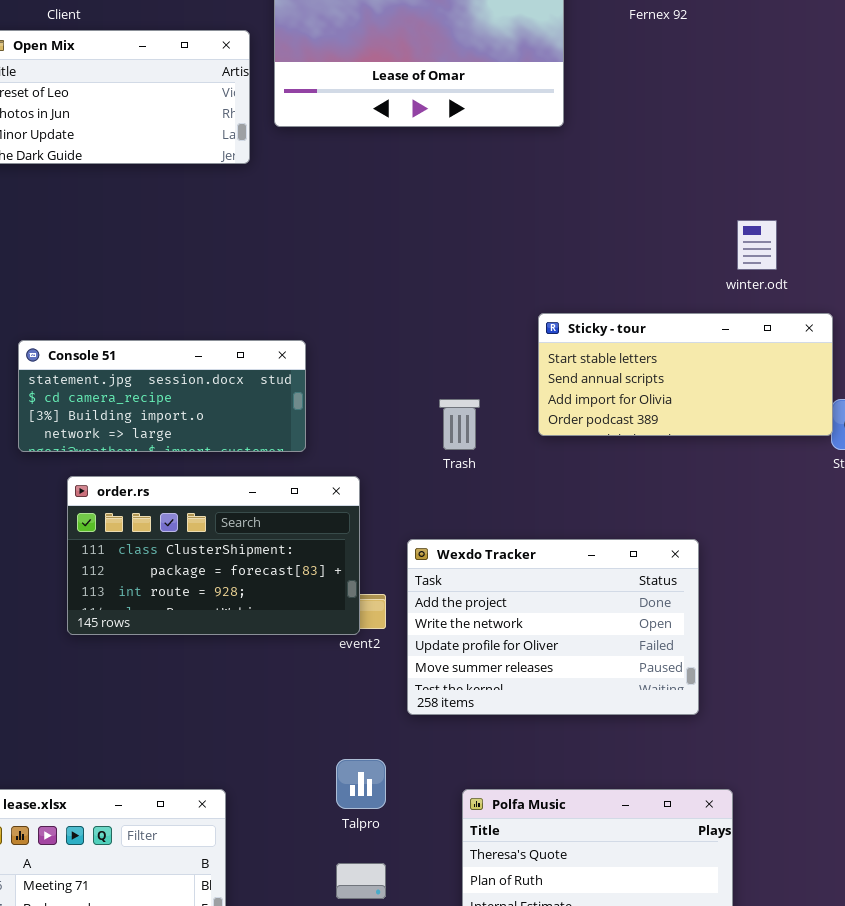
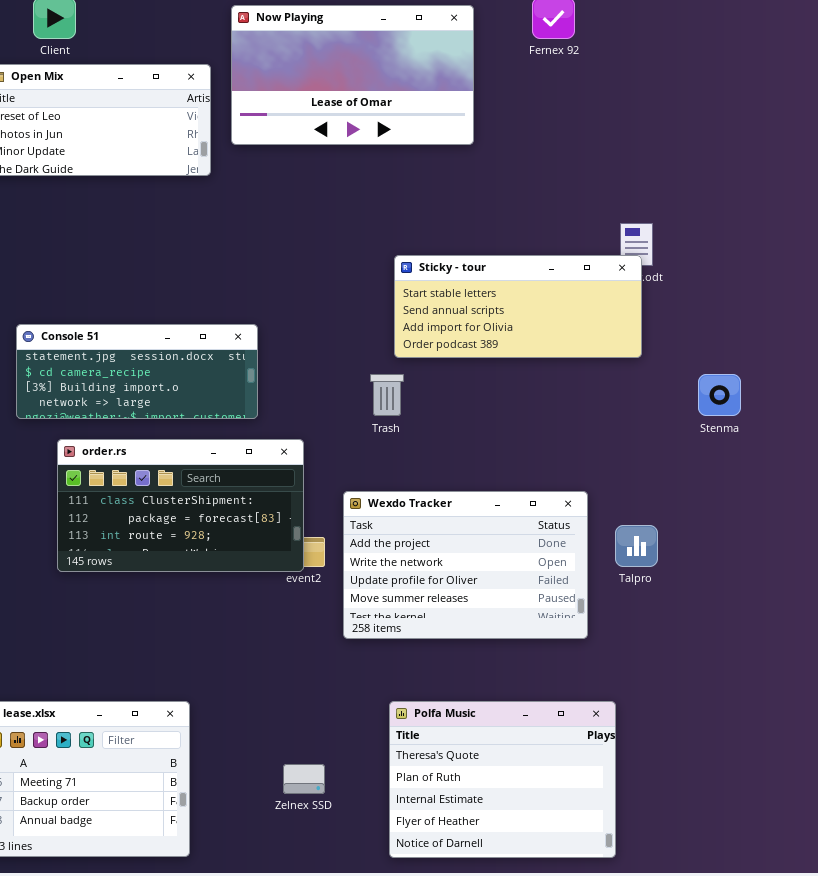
Sticky - tour: [538,313,833,436] -> [394,255,642,358], moved
Talpro: [336,759,386,809] -> [615,525,658,567], moved

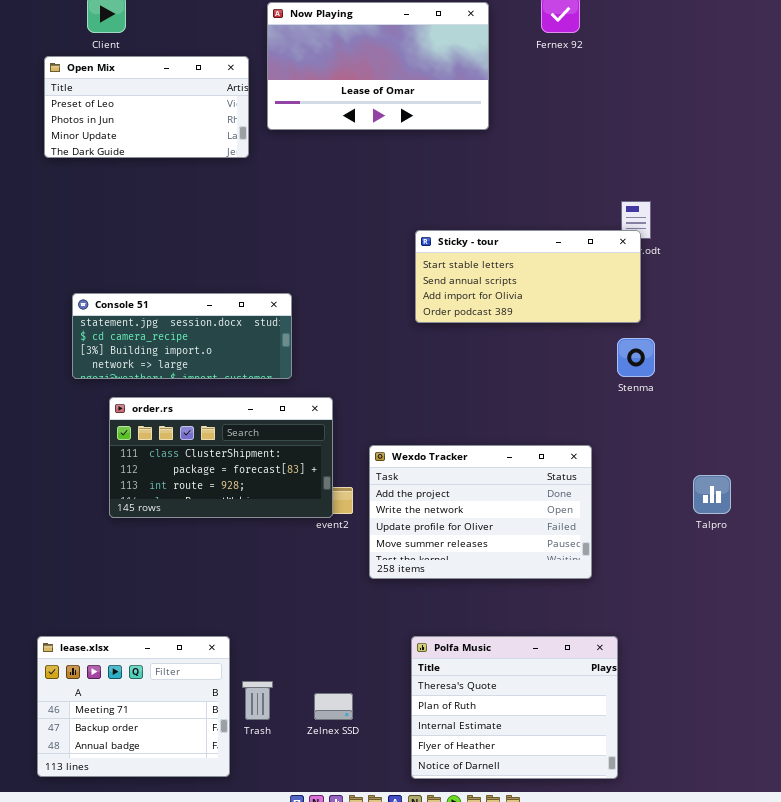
Trash: [370,374,404,416] -> [242,681,273,720], moved
Stenma: [698,374,741,416] -> [617,338,655,377], moved
Talpro: [615,525,658,567] -> [693,475,731,514], moved

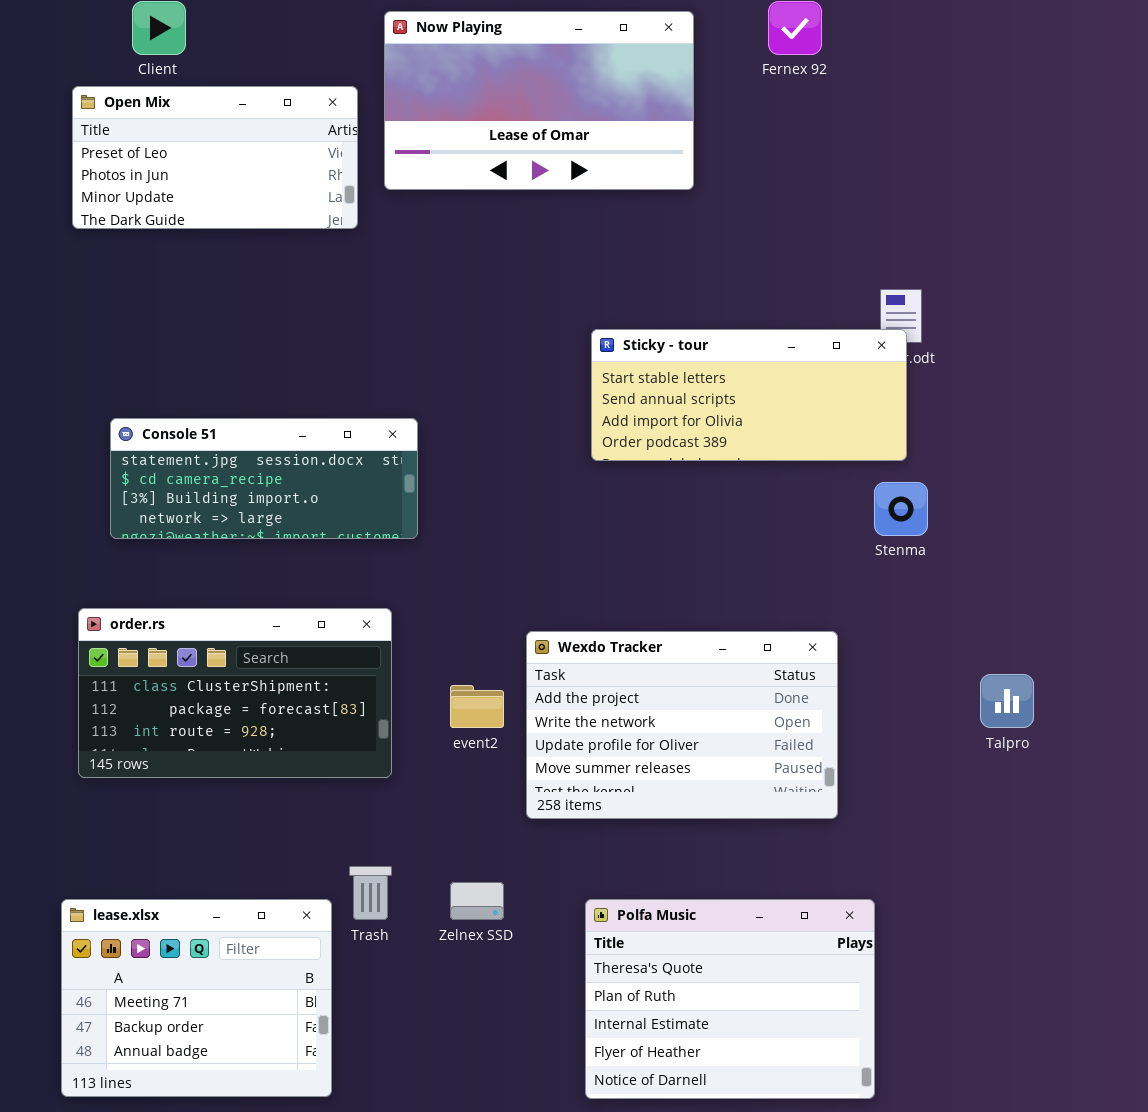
order.rs: [109,397,333,518] -> [78,608,392,778], moved
Trash: [242,681,273,720] -> [349,866,392,920], moved
Zelnex SSD: [314,693,353,720] -> [450,882,504,920], moved

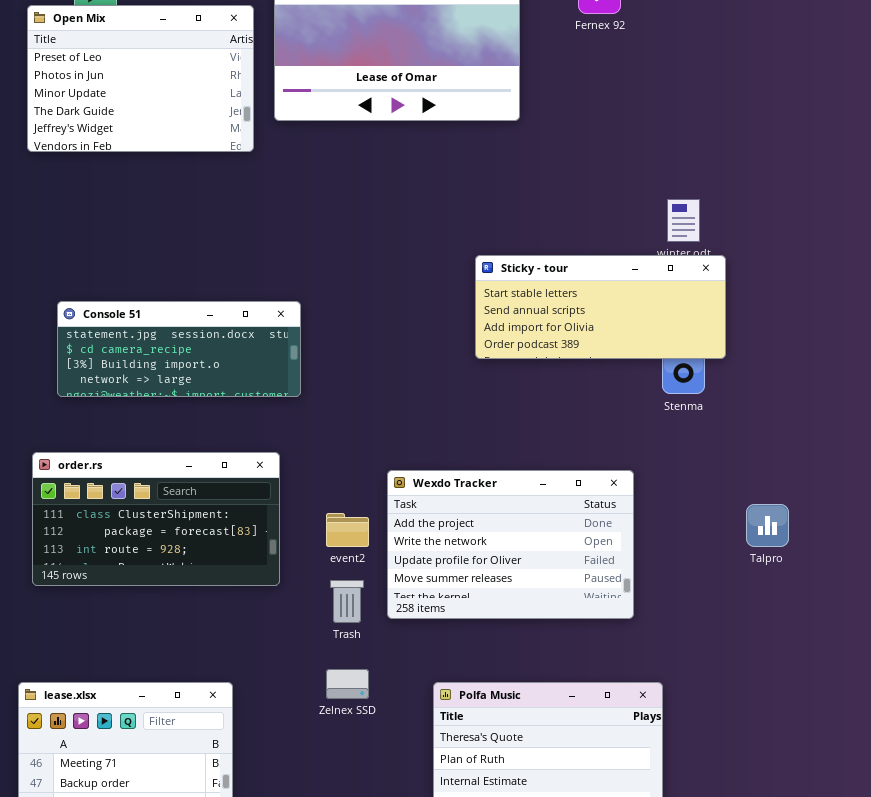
Open Mix: [72,86,358,229] -> [27,5,254,152], resized
Sticky - tour: [591,329,907,461] -> [475,255,726,359], moved
Trash: [349,866,392,920] -> [330,580,364,623], moved

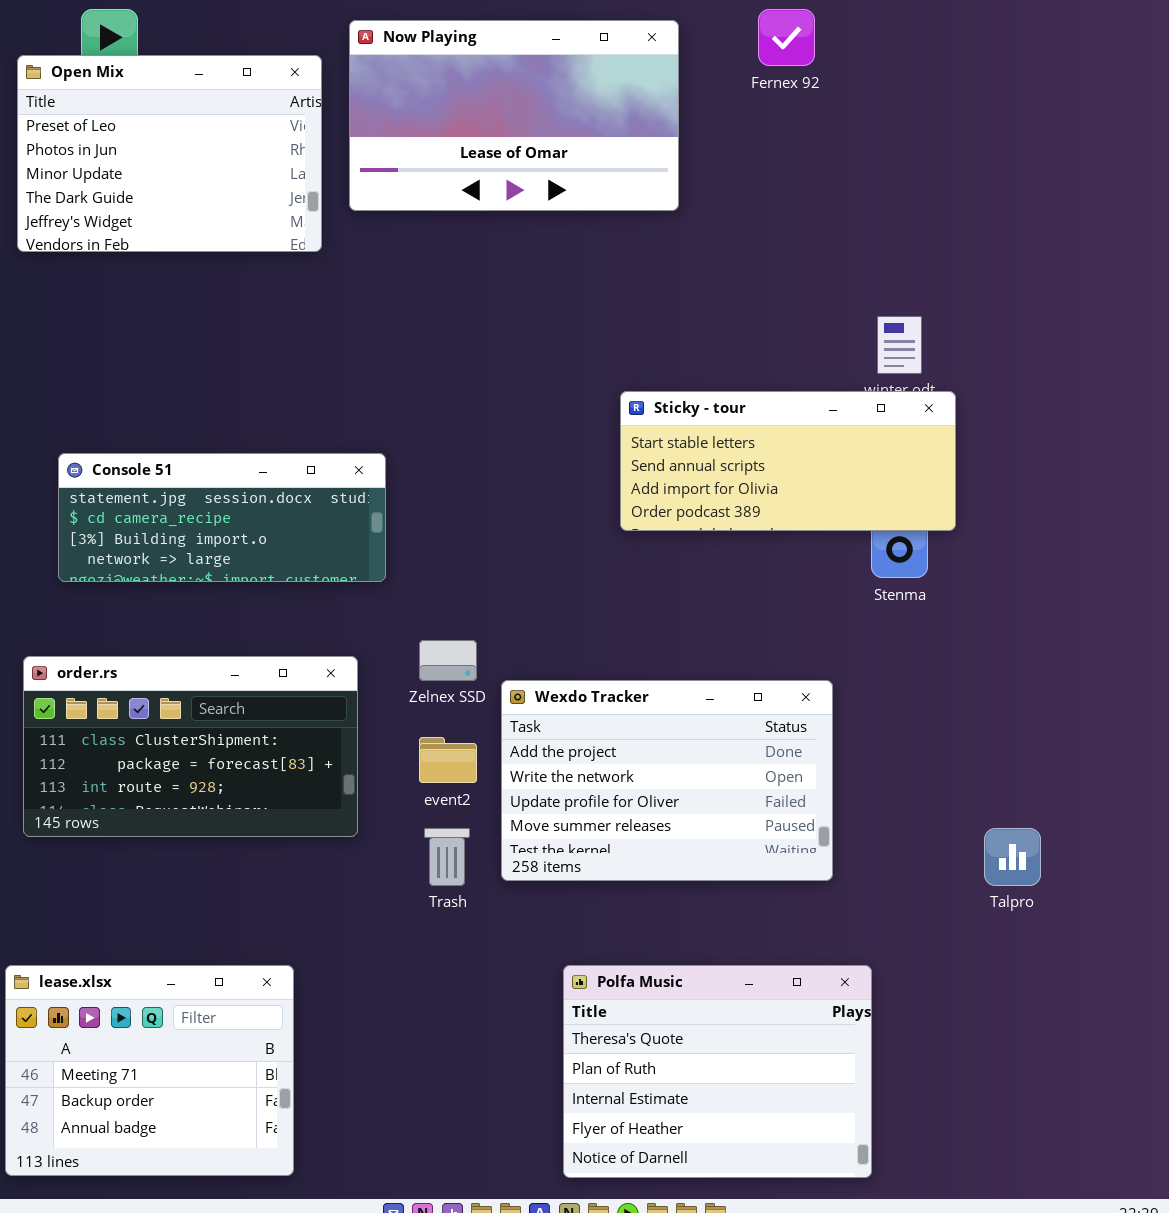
Talpro: [746,504,789,547] -> [984,828,1041,886], moved
Zelnex SSD: [326,669,369,699] -> [419,640,477,681], moved

